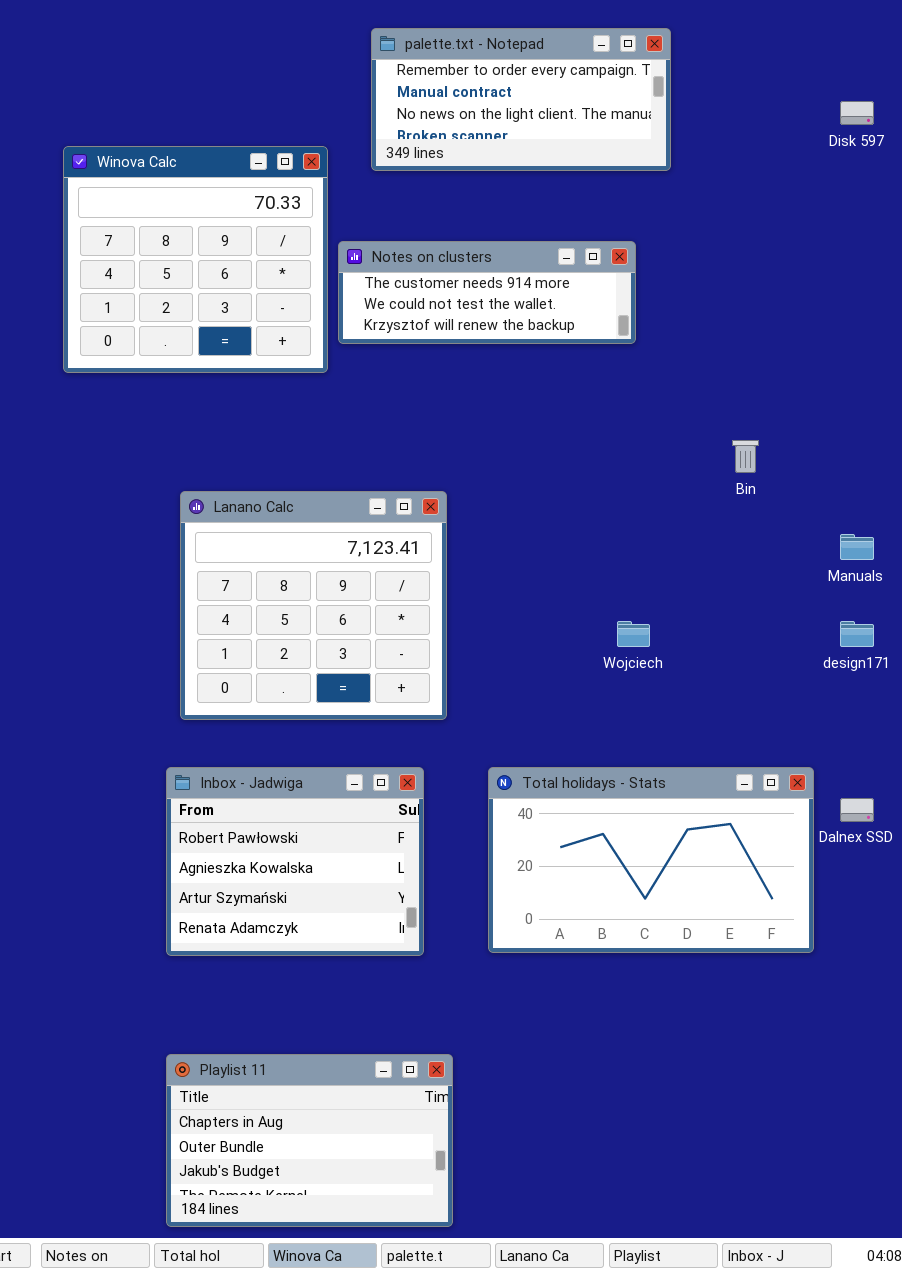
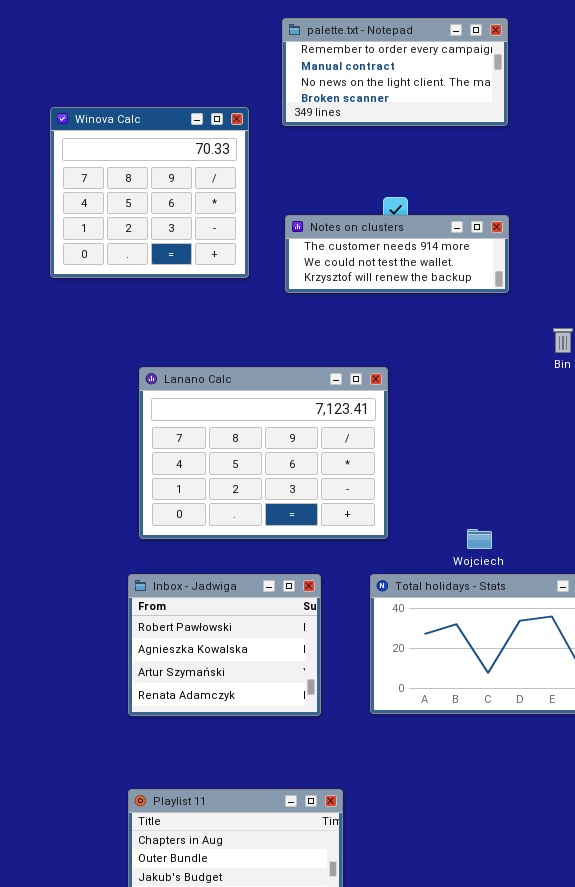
Notes on clusters: [338,241,636,344] -> [285,215,509,293], moved
Lanano Calc: [180,491,447,720] -> [139,367,388,539], resized
Wojciech: [617,621,650,647] -> [467,529,492,549], moved

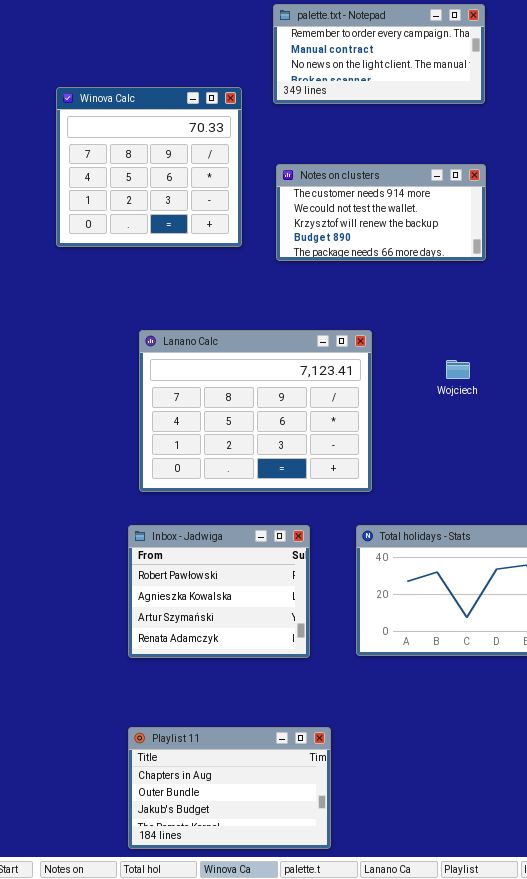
Notes on clusters: [285,215,509,293] -> [276,164,486,261], resized
Wojciech: [467,529,492,549] -> [446,360,470,379], moved

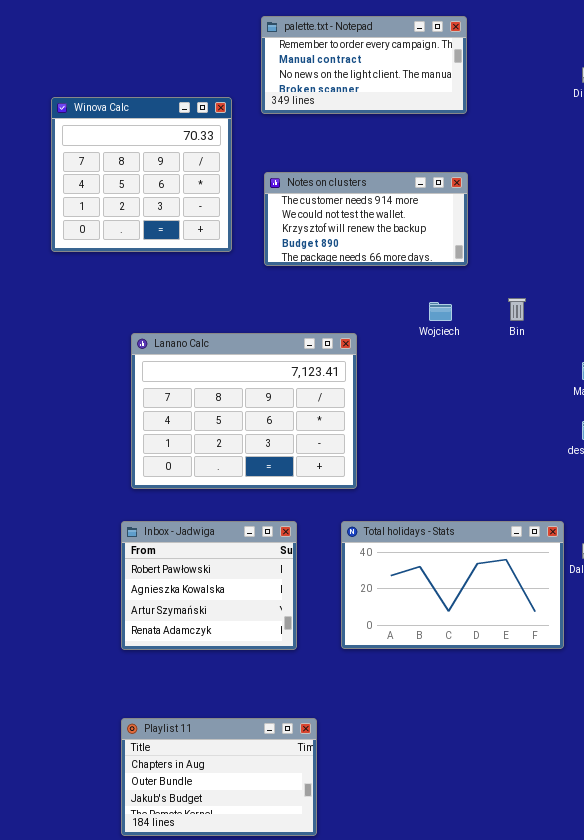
Wojciech: [446,360,470,379] -> [429,302,452,321], moved

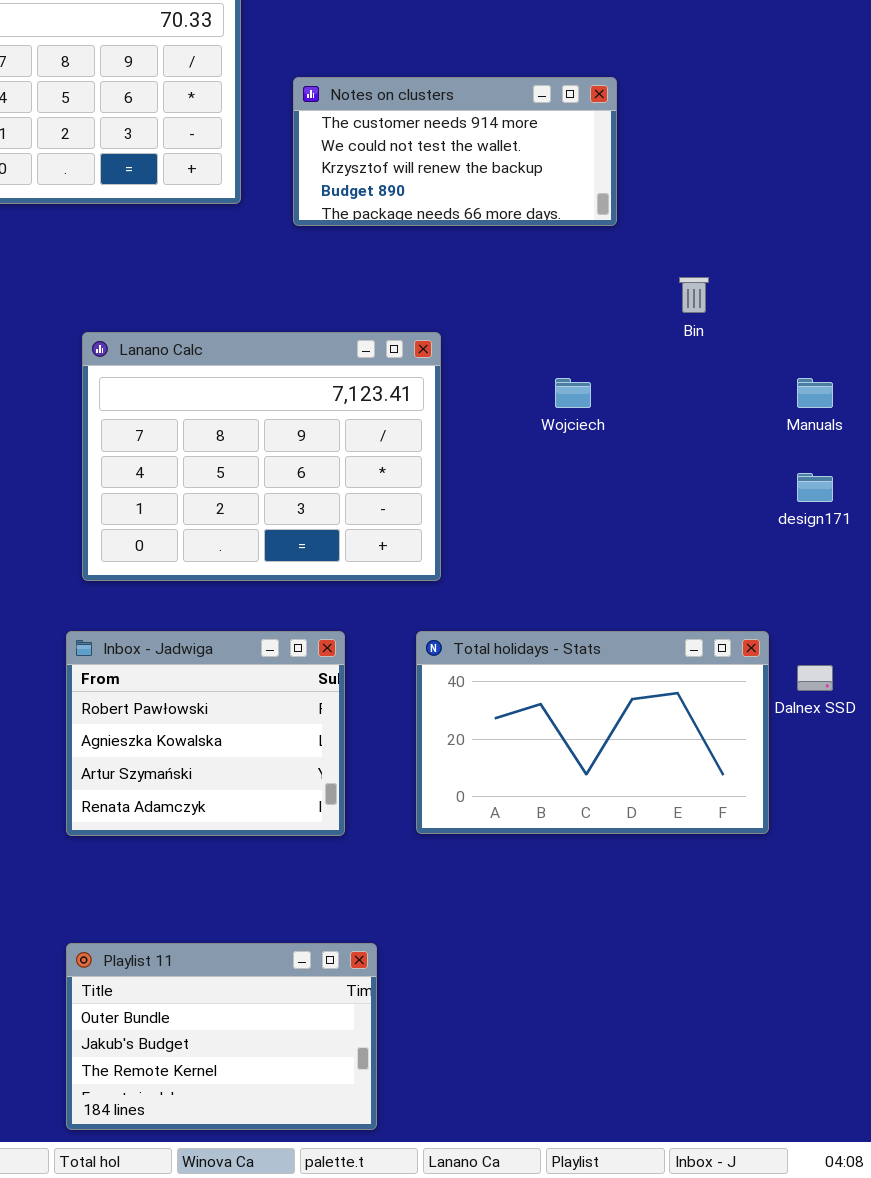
Wojciech: [429,302,452,321] -> [555,378,591,408], moved
Playlist 11: [121,718,317,836] -> [66,943,377,1130], scrolled down 1 row

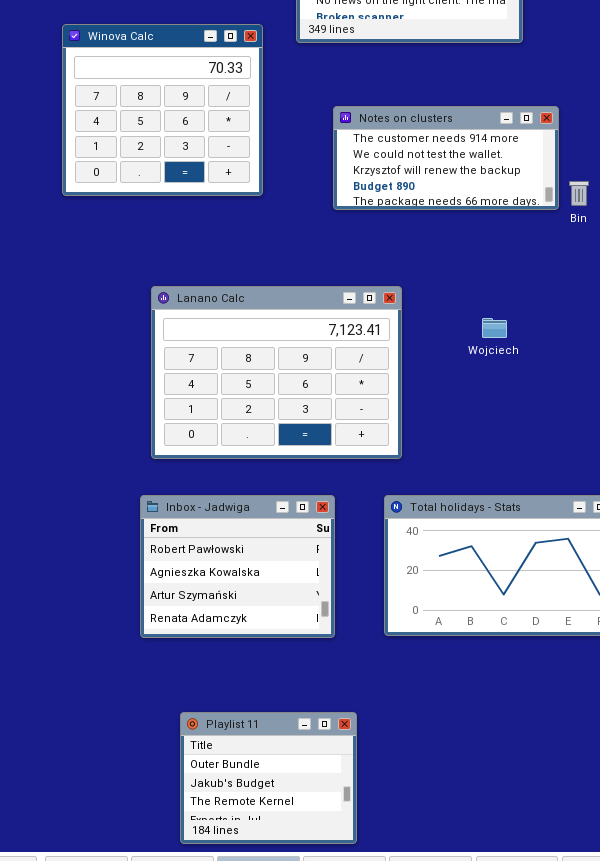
Notes on clusters: [293,77,617,226] -> [333,106,559,210], moved
Bin: [679,277,709,313] -> [569,181,589,206], moved
Playlist 11: [66,943,377,1130] -> [180,712,357,844], resized

